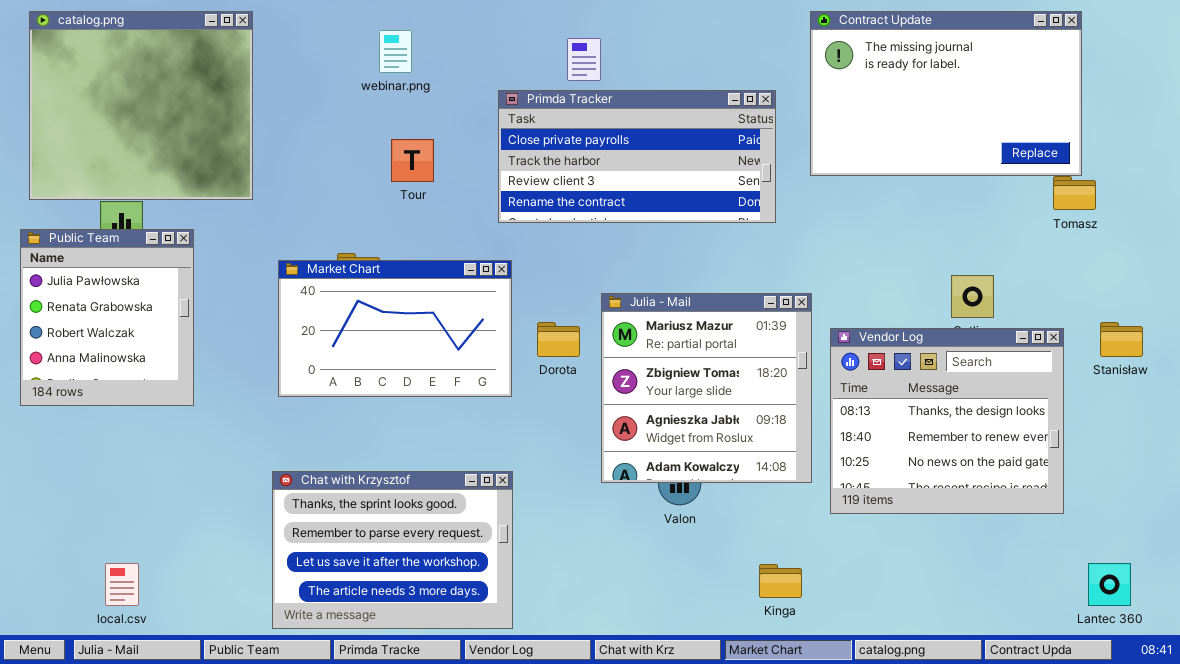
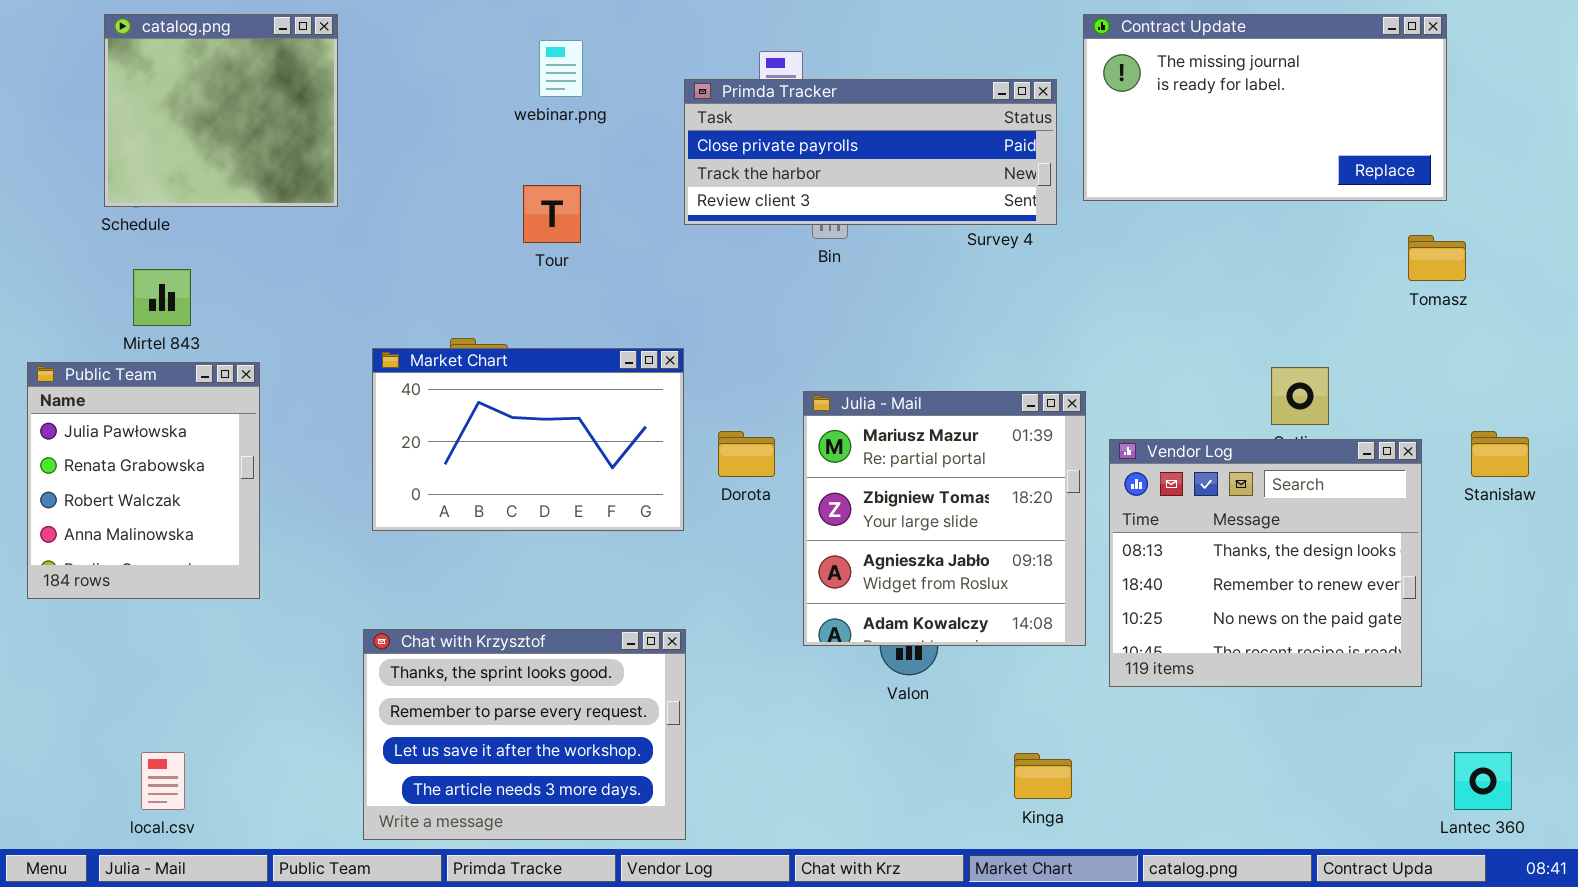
catalog.png: [29,11,253,200] -> [104,14,338,207], resized
Contract Update: [810,11,1082,176] -> [1083,14,1447,201], resized
webinar.png: [379,30,412,73] -> [539,40,583,97], moved
Primda Tracker: [498,90,776,223] -> [684,79,1057,225], moved, resized
Public Team: [20,229,194,406] -> [27,362,260,599], moved

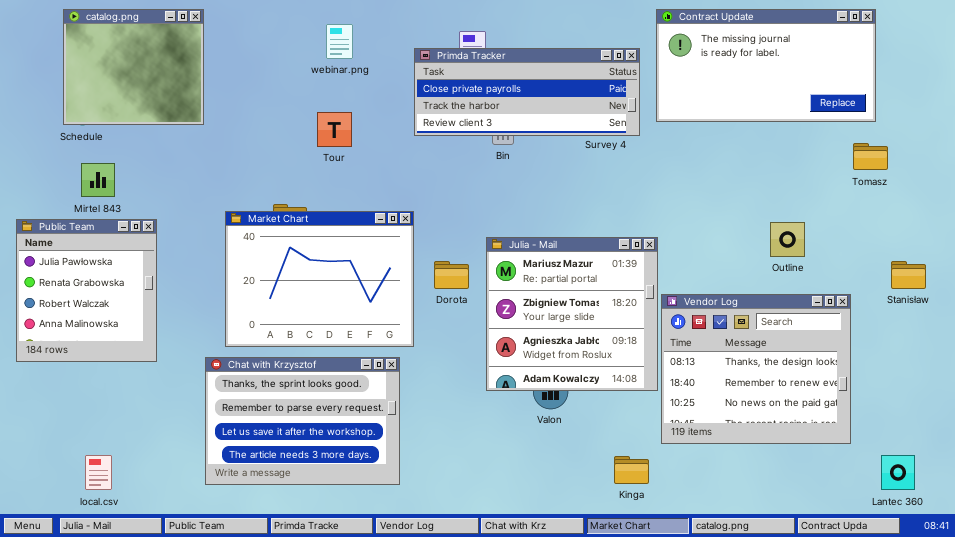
Market Chart: [372,348,684,531] -> [225,211,414,347], resized
Vendor Log: [1109,439,1422,687] -> [661,294,851,444], moved
Chat with Krzysztof: [363,629,686,840] -> [205,357,400,485], moved

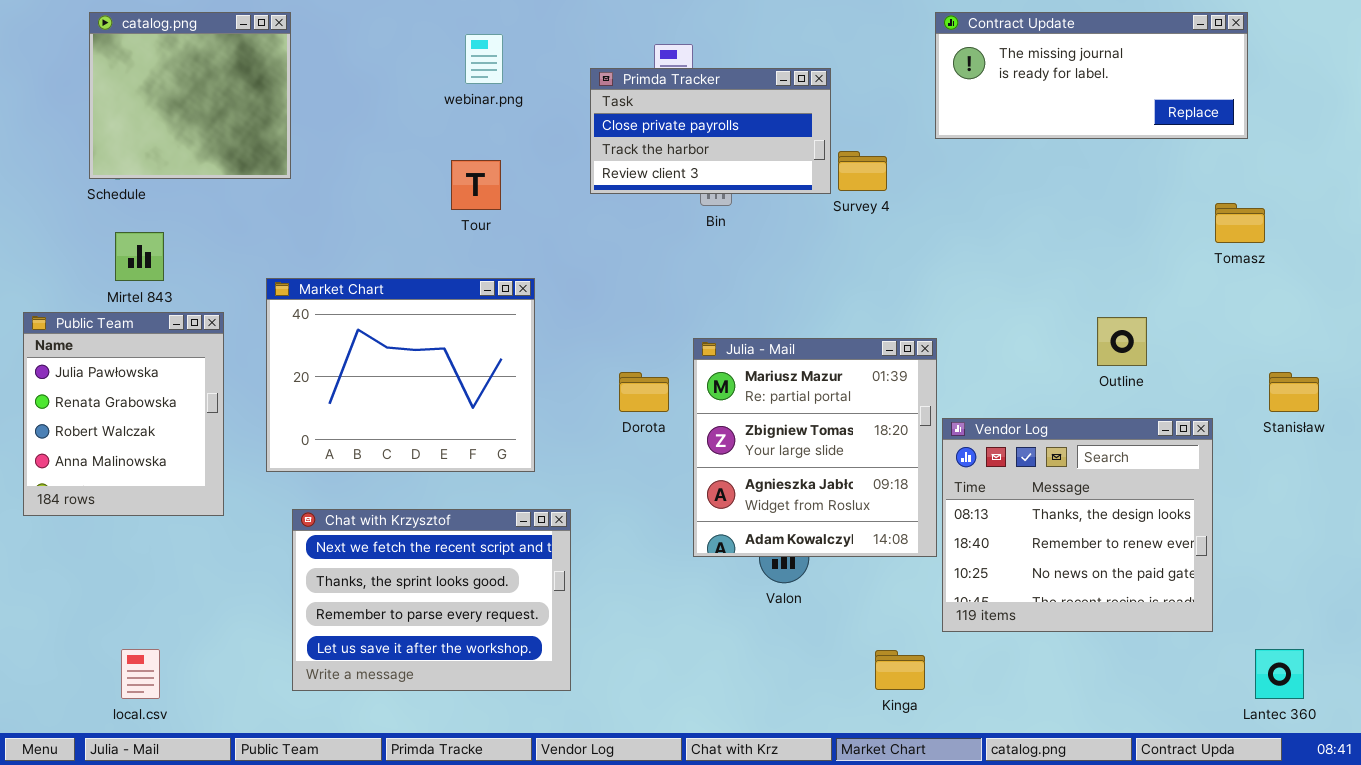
Contract Update: [656,9,876,122] -> [935,12,1248,139], resized
Primda Tracker: [414,48,640,136] -> [590,68,831,194], resized
Market Chart: [225,211,414,347] -> [266,278,535,472], moved
Chat with Krzysztof: [205,357,400,485] -> [292,509,571,691], scrolled up 1 row

